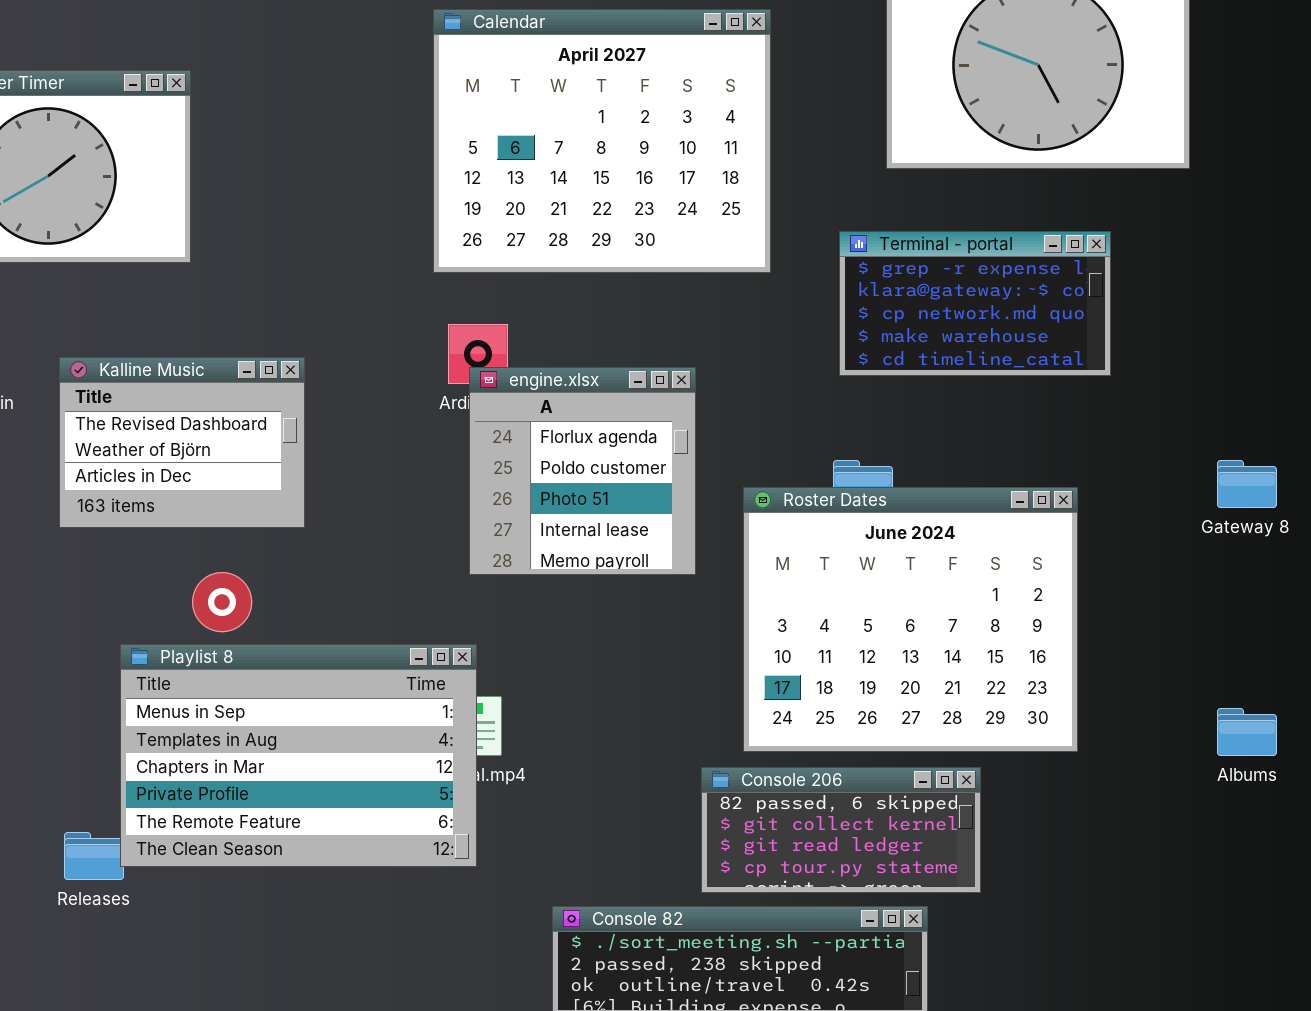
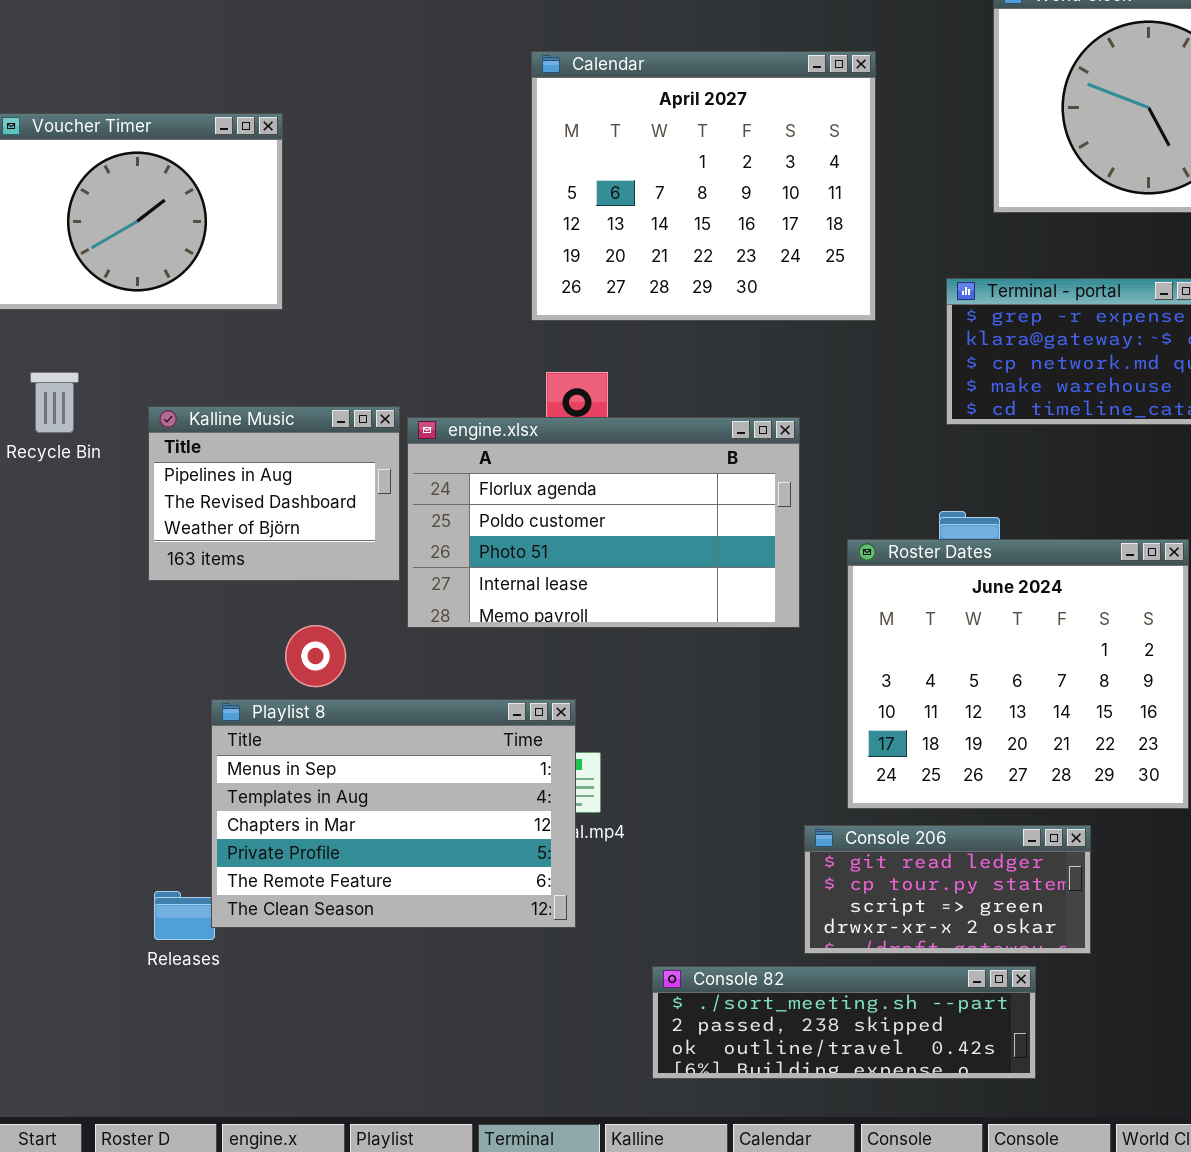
Kalline Music: [59,357,305,528] -> [148,406,400,581], scrolled up 1 row
engine.xlsx: [469,367,696,575] -> [407,417,800,628], resized
Console 206: [701,767,981,893] -> [804,825,1091,954], scrolled down 2 rows

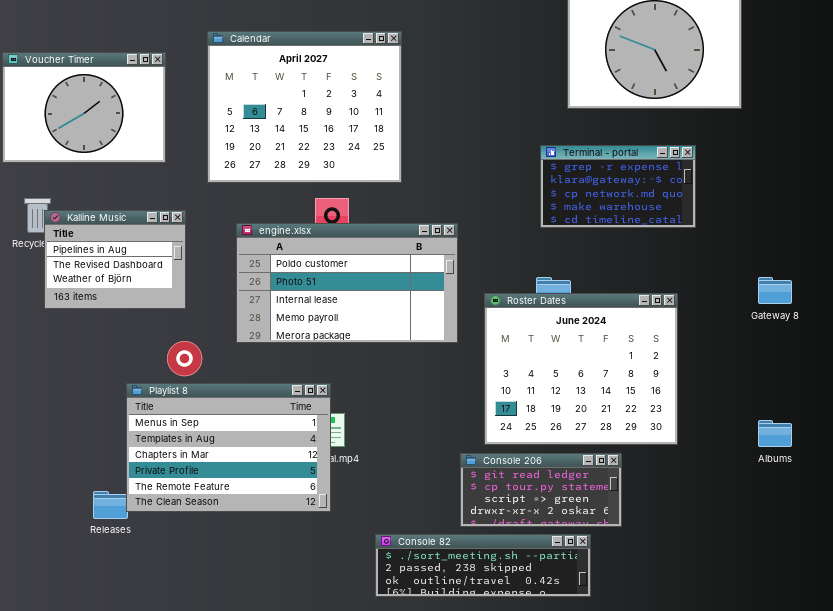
Calendar: [531,51,876,321] -> [207,31,402,183], moved
Kalline Music: [148,406,400,581] -> [44,210,186,309], moved
engine.xlsx: [407,417,800,628] -> [236,223,458,343], scrolled down 1 row

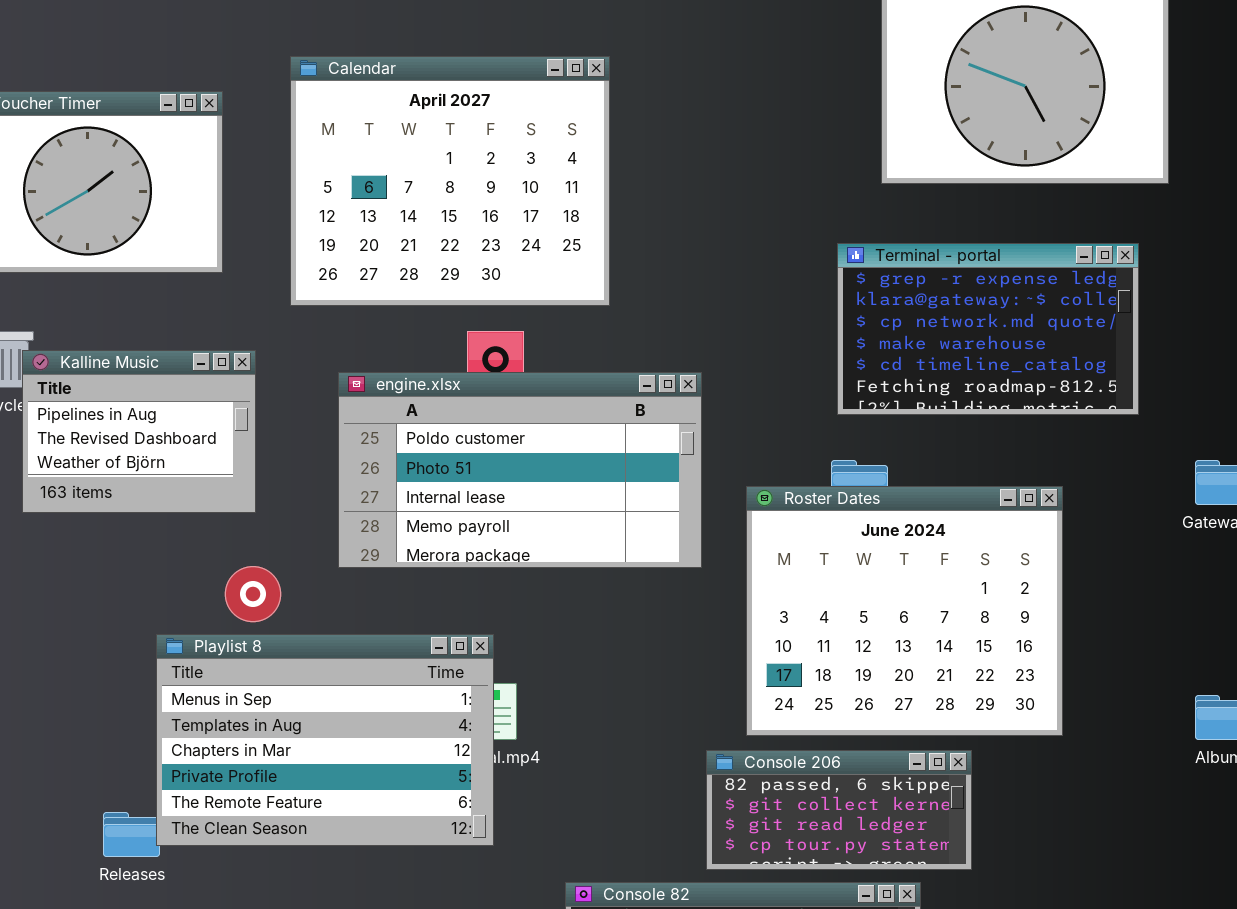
Terminal - portal: [540,145,696,228] -> [837,243,1139,415], resized
Console 206: [460,453,622,527] -> [706,750,972,870], scrolled up 2 rows

